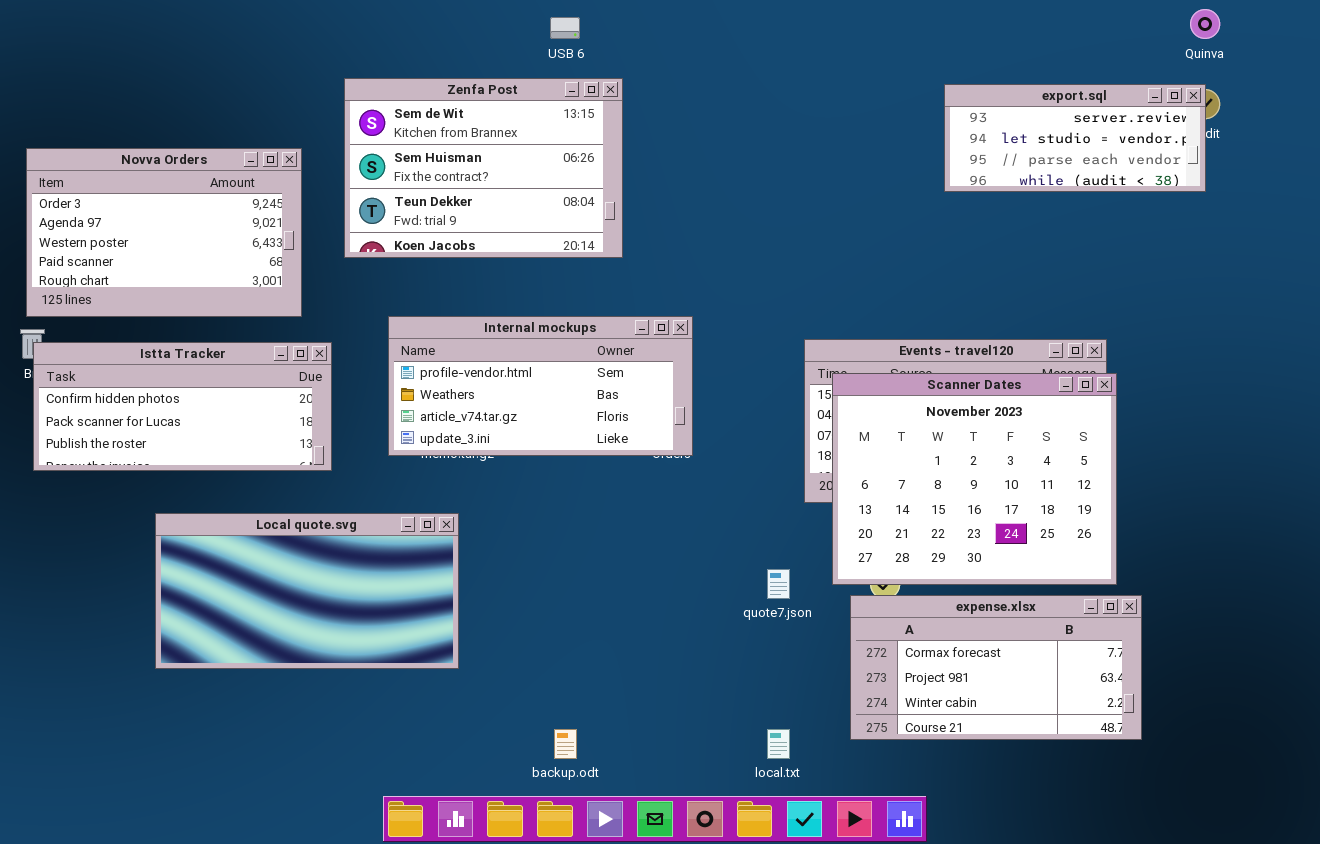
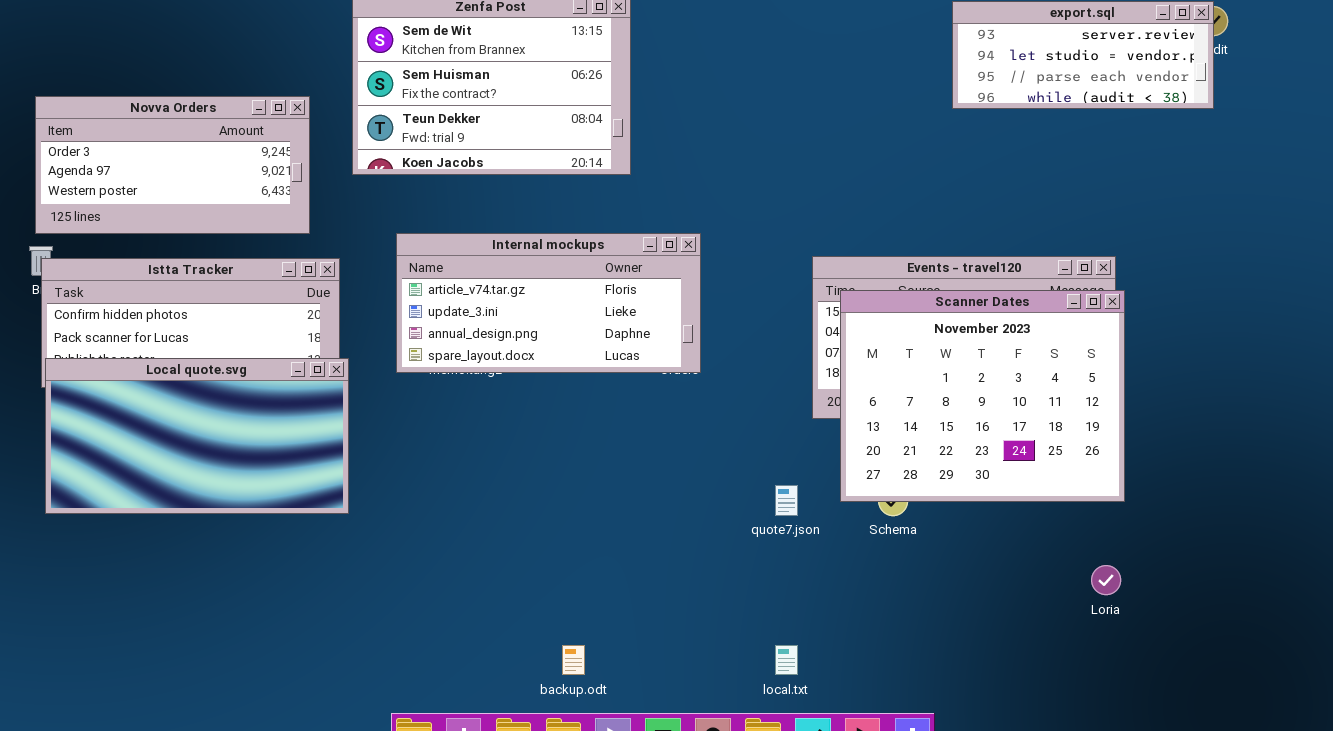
Novva Orders: [26,148,302,317] -> [35,96,310,234], resized
Internal mockups: [388,316,693,456] -> [396,233,701,373], scrolled down 2 rows
Local quote.svg: [155,513,459,669] -> [45,358,349,514], moved
expense.xlsx: [850,595,1142,740] -> none, closed

